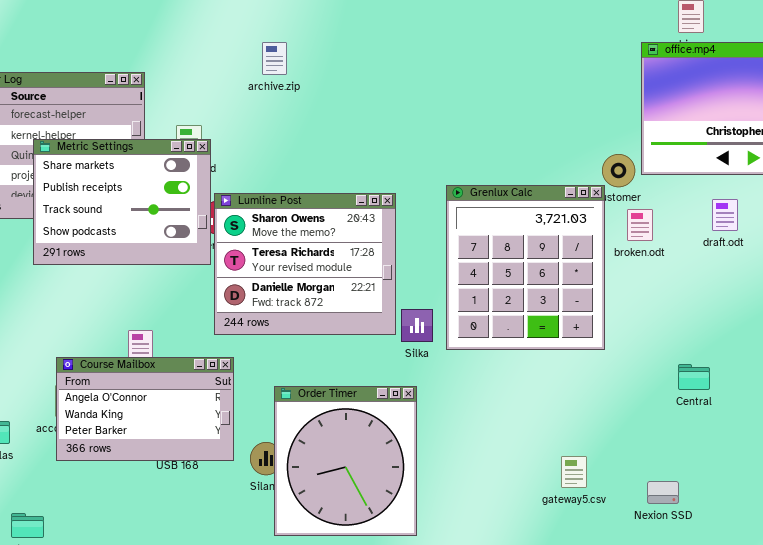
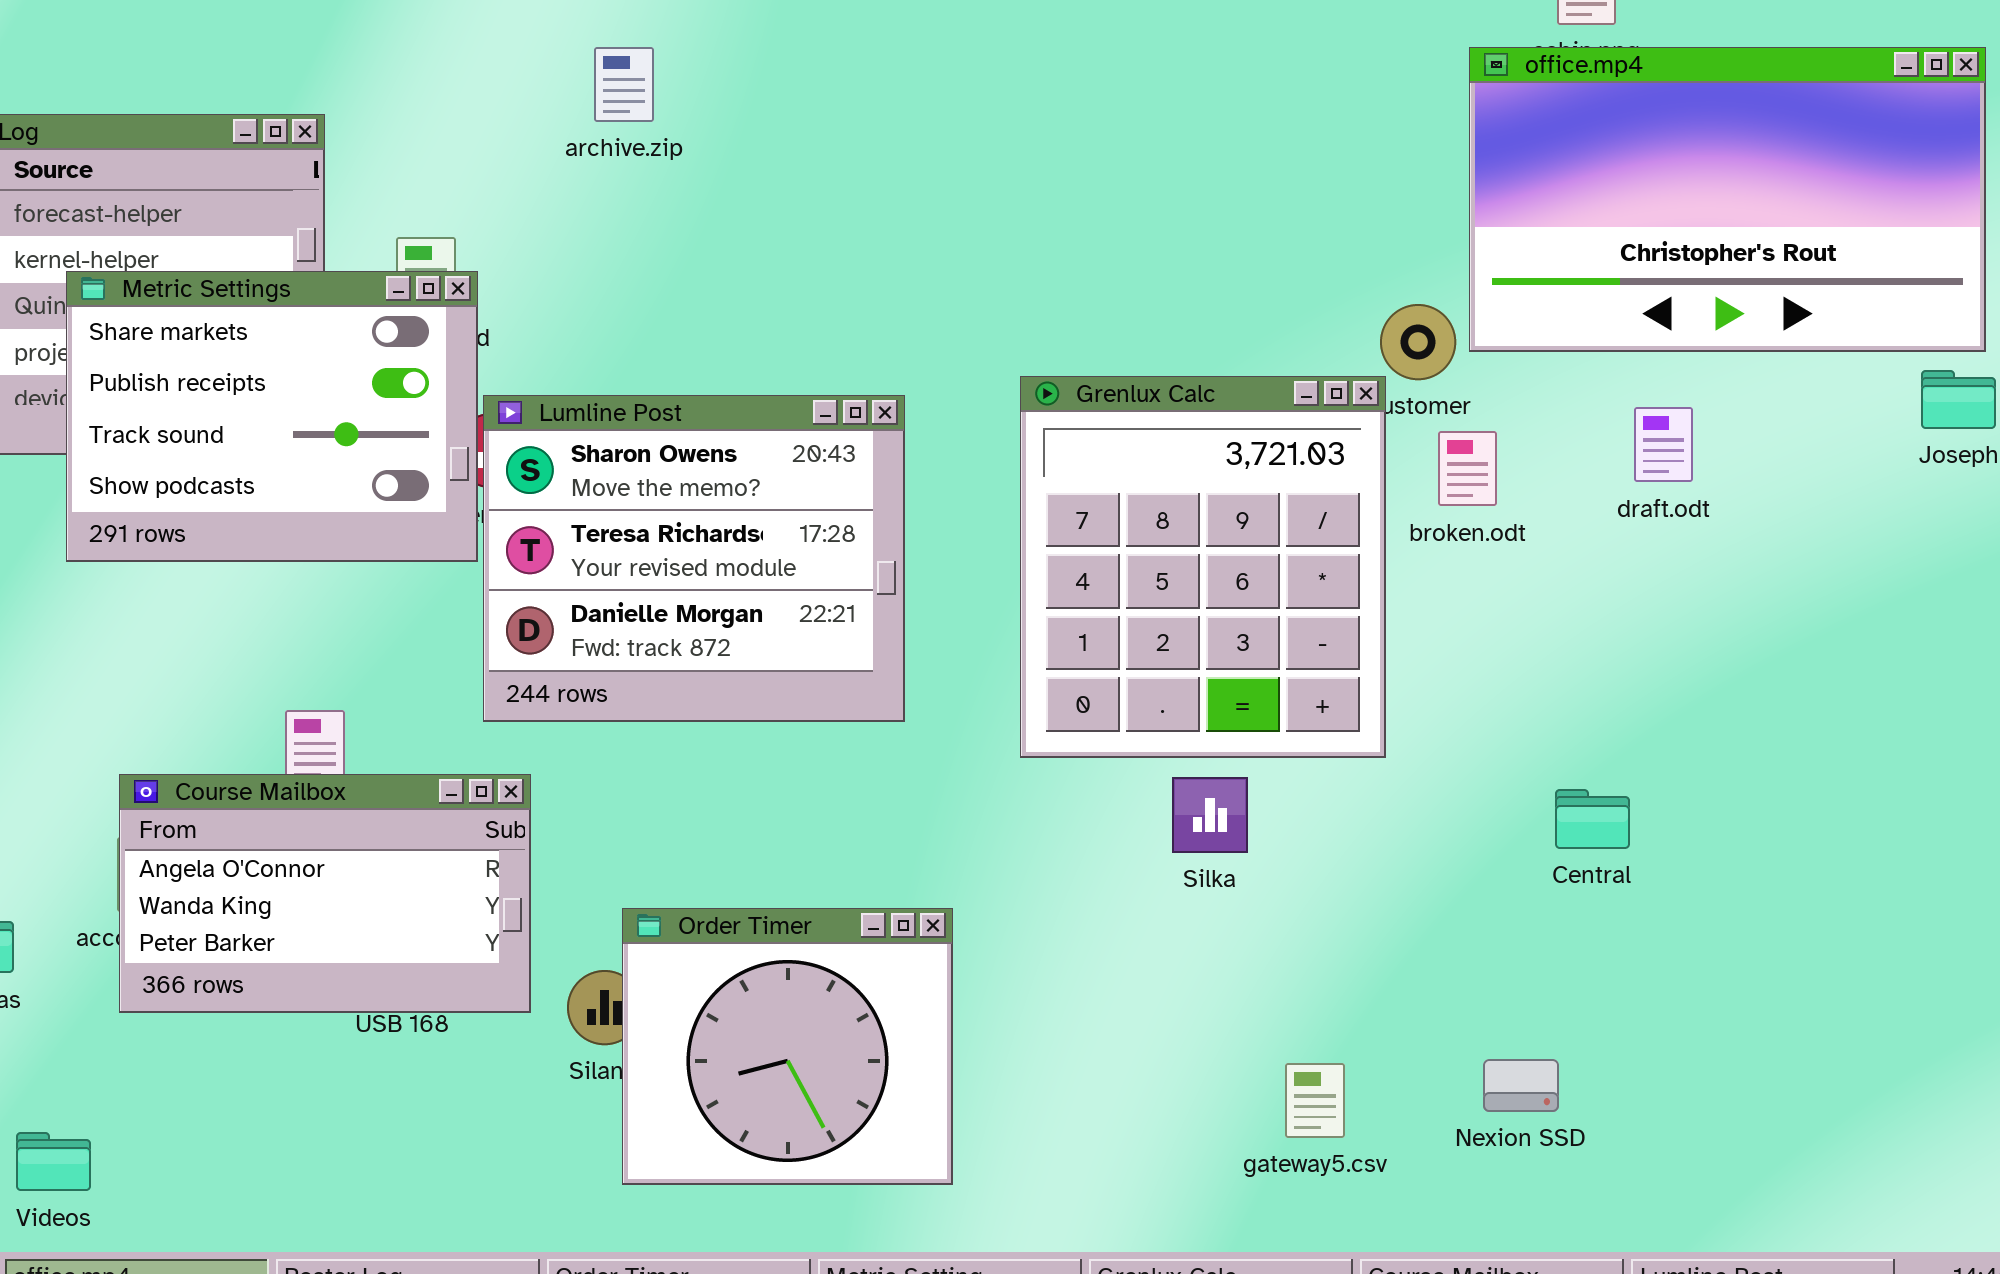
Silka: [401,309,433,342] -> [1172,777,1248,853], moved
Order Timer: [274,386,417,536] -> [622,908,953,1185], resized
gateway5.csv: [561,456,587,488] -> [1285,1063,1345,1138], moved

